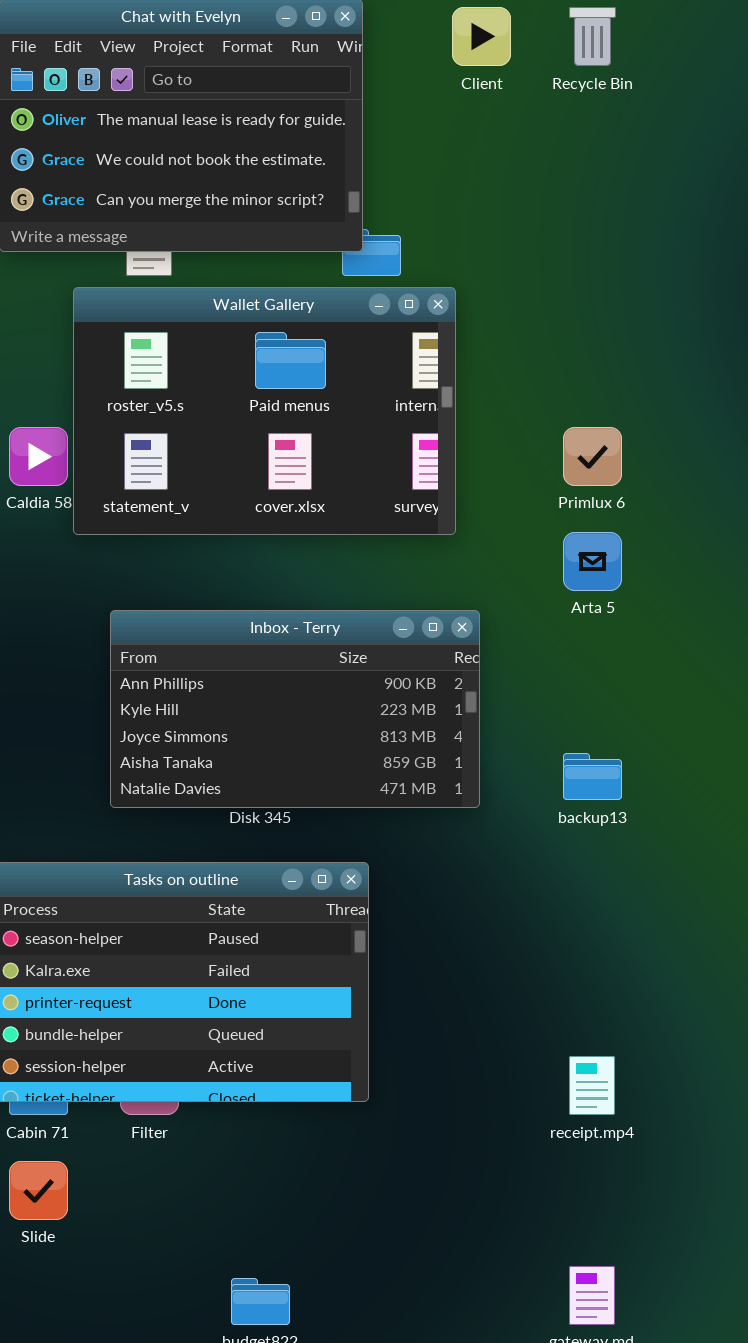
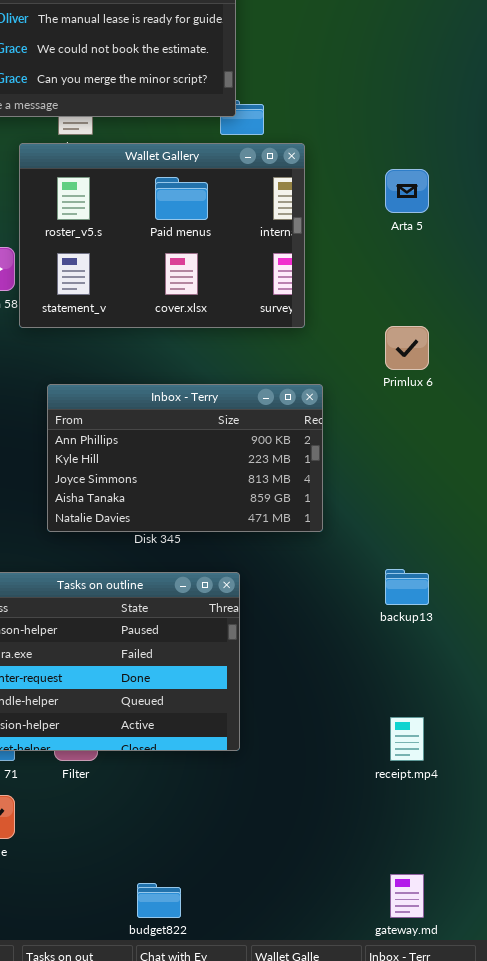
Primlux 6: [563,427,622,486] -> [385,326,429,370], moved
Arta 5: [563,532,622,591] -> [385,169,429,213], moved
backup13: [563,753,622,800] -> [385,569,429,605], moved

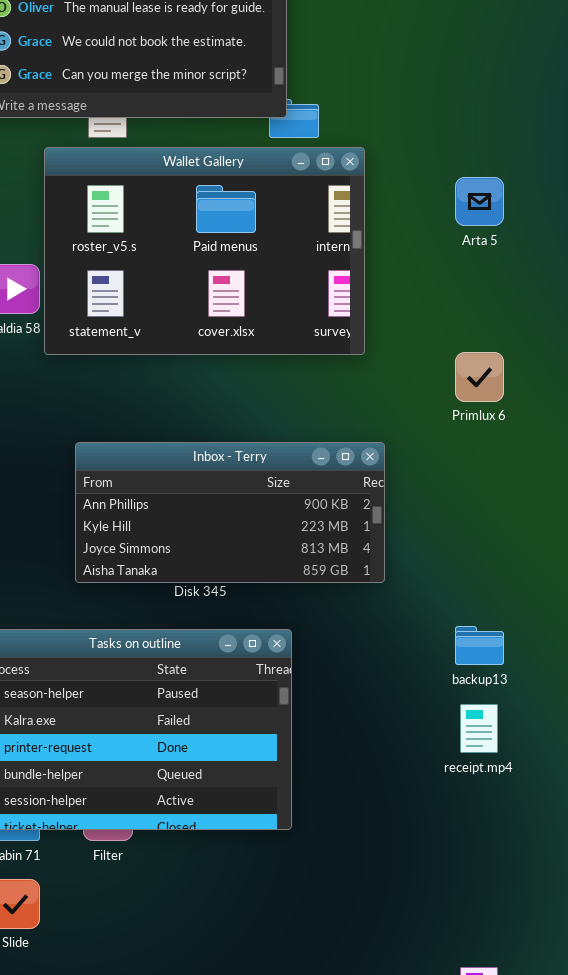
Inbox - Terry: [47,384,323,532] -> [75,442,385,583], resized
receipt.mp4: [390,717,424,761] -> [460,704,498,753], moved

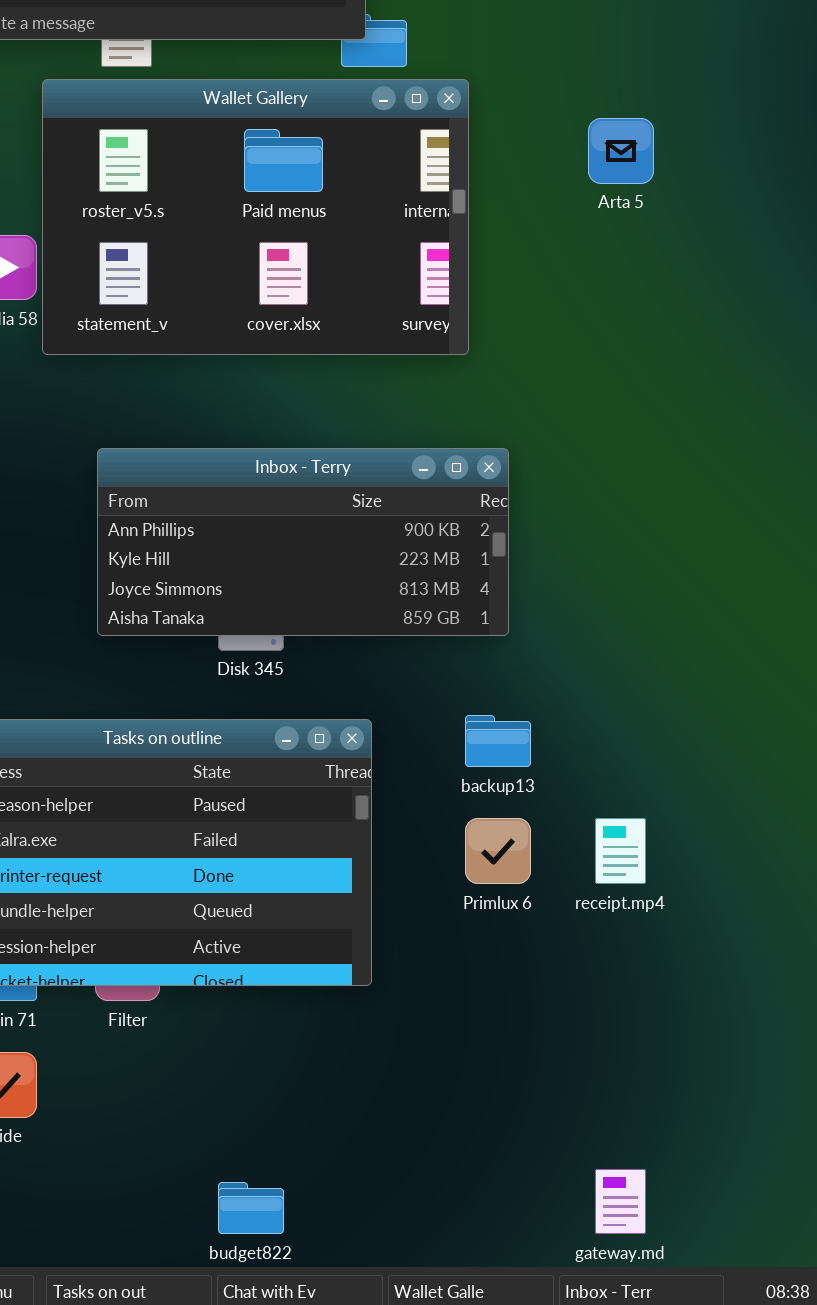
Primlux 6: [455,352,504,402] -> [465,818,531,884], moved
Inbox - Terry: [75,442,385,583] -> [97,448,509,636], moved
backup13: [455,626,504,665] -> [465,715,531,767], moved

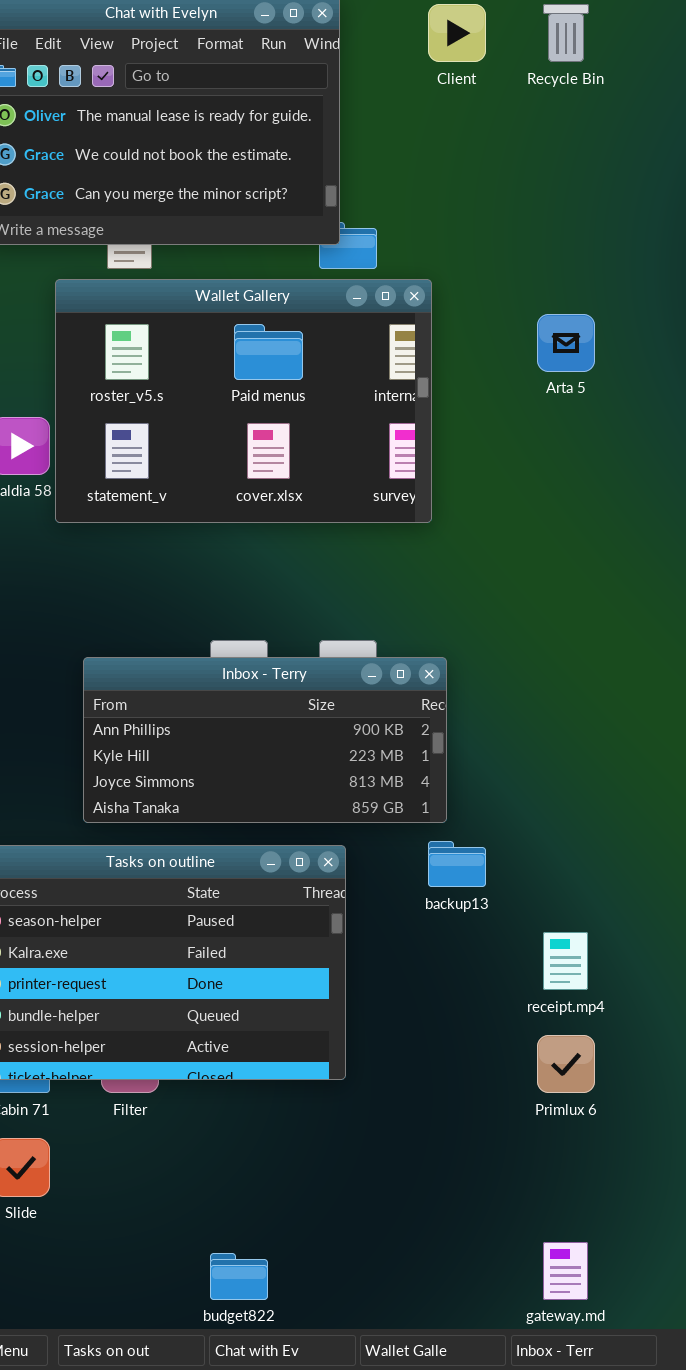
Inbox - Terry: [97,448,509,636] -> [83,657,447,823], moved
Primlux 6: [465,818,531,884] -> [537,1035,595,1093], moved

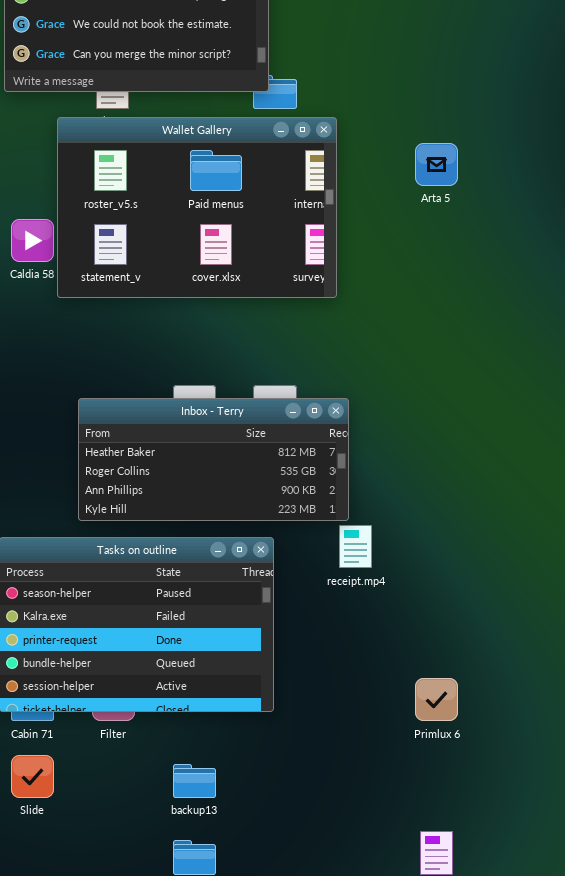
Inbox - Terry: [83,657,447,823] -> [78,398,349,521], scrolled up 2 rows
backup13: [428,841,486,887] -> [173,764,216,798], moved
receipt.mp4: [543,932,588,990] -> [339,525,372,568], moved

